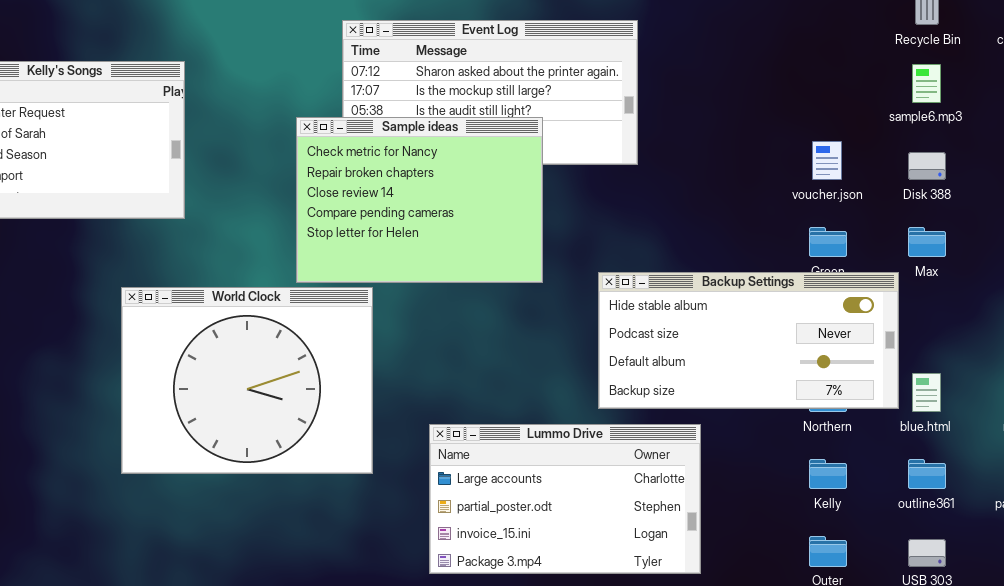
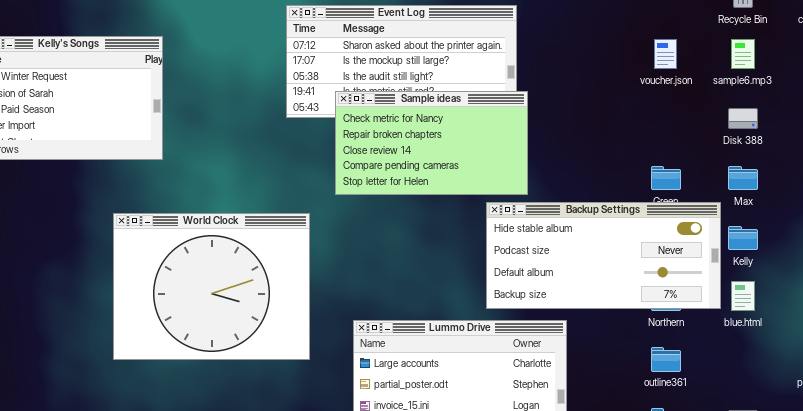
Sample ideas: [296,117,543,283] -> [335,91,528,195], moved, resized
voucher.json: [812,141,842,180] -> [654,39,677,69], moved
Kelly: [809,459,847,489] -> [728,226,758,250], moved
outline361: [908,459,946,489] -> [651,347,681,372], moved

